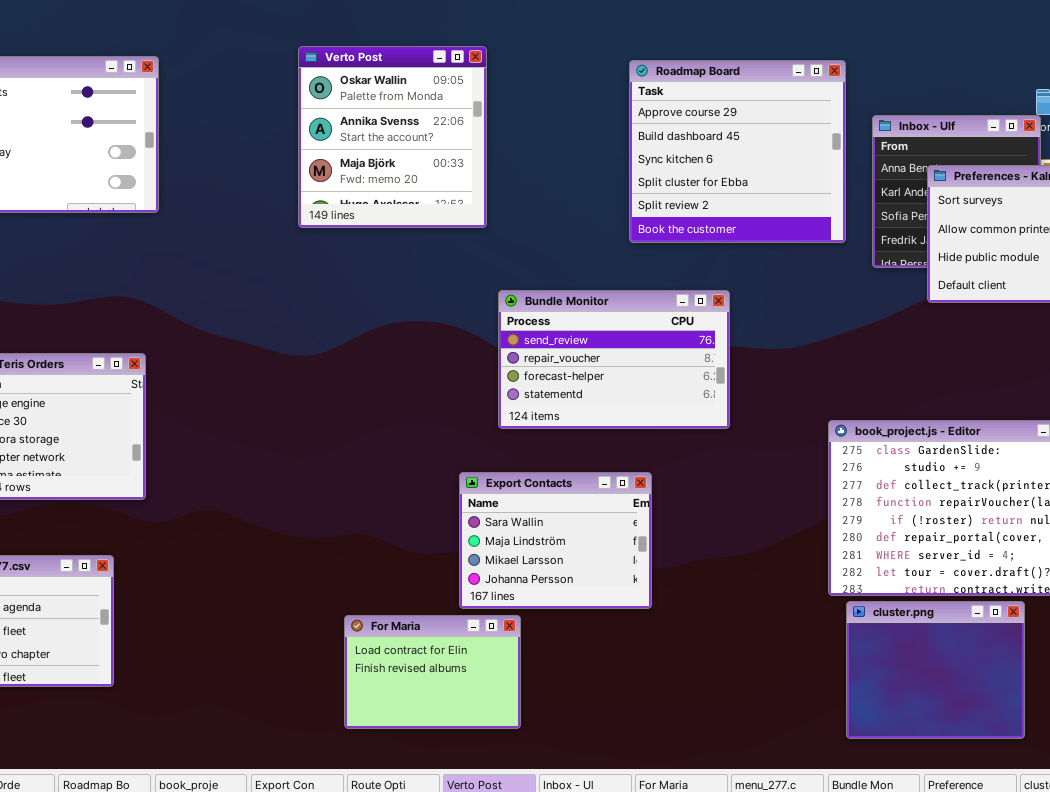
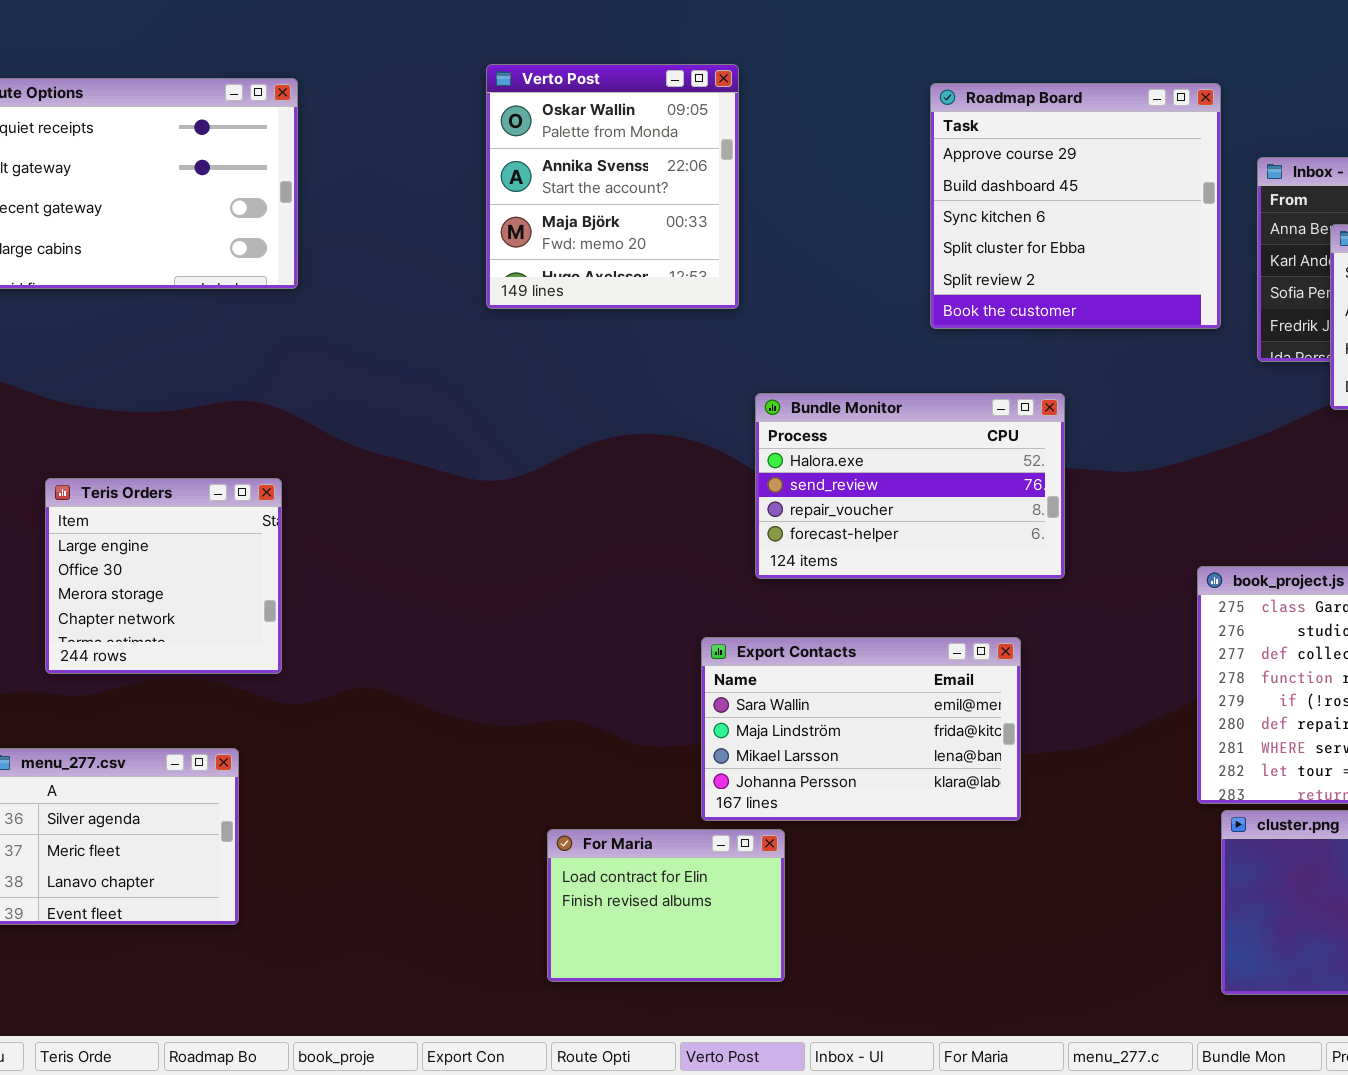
Bundle Monitor: [498,290,730,429] -> [755,393,1065,579], scrolled up 1 row
Export Contacts: [459,472,652,609] -> [701,637,1021,821], resized

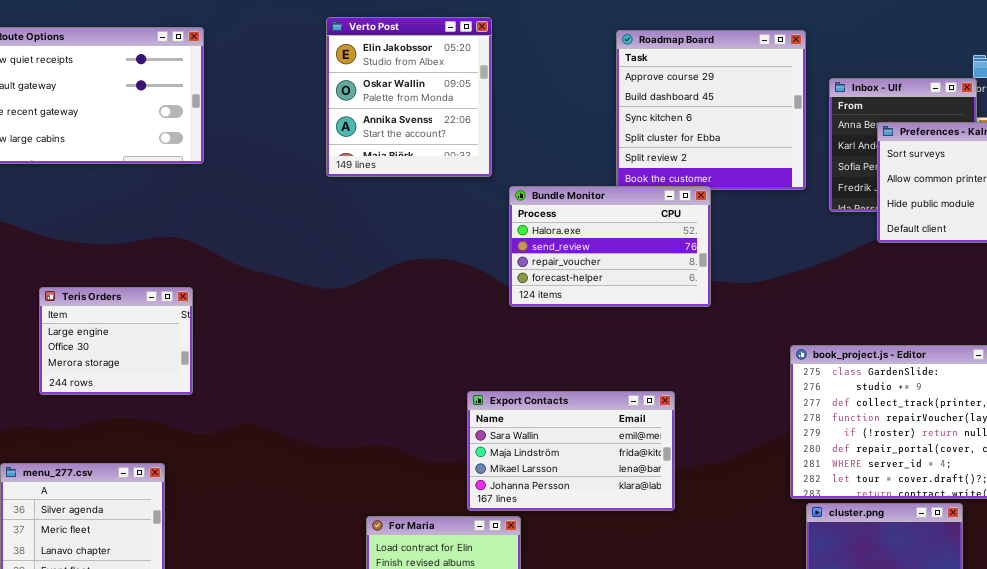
Verto Post: [486,64,739,309] -> [326,17,492,177], scrolled up 1 row
Bundle Monitor: [755,393,1065,579] -> [509,186,711,307], moved
Teris Orders: [45,478,282,674] -> [39,287,193,395], resized

